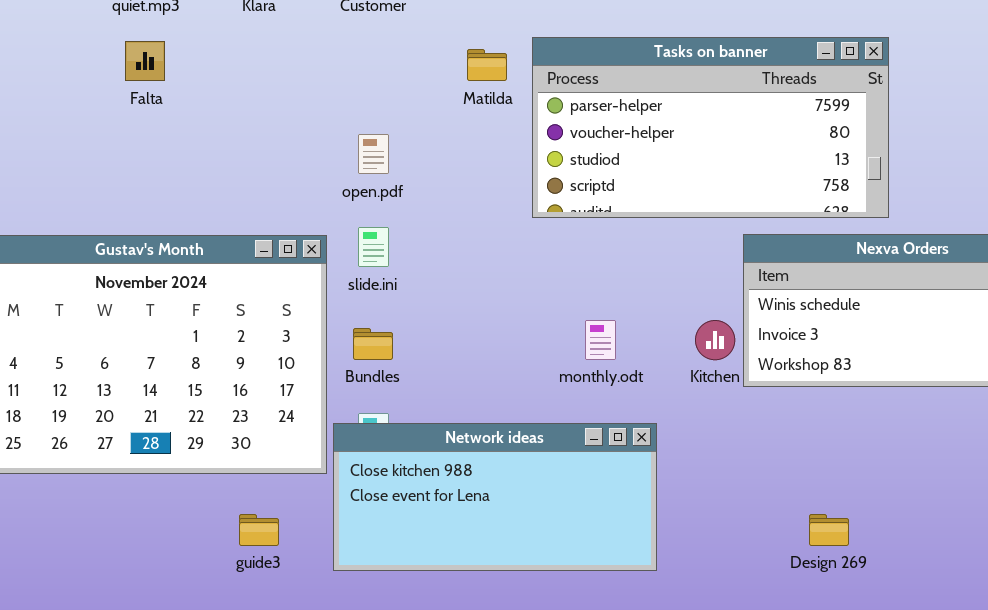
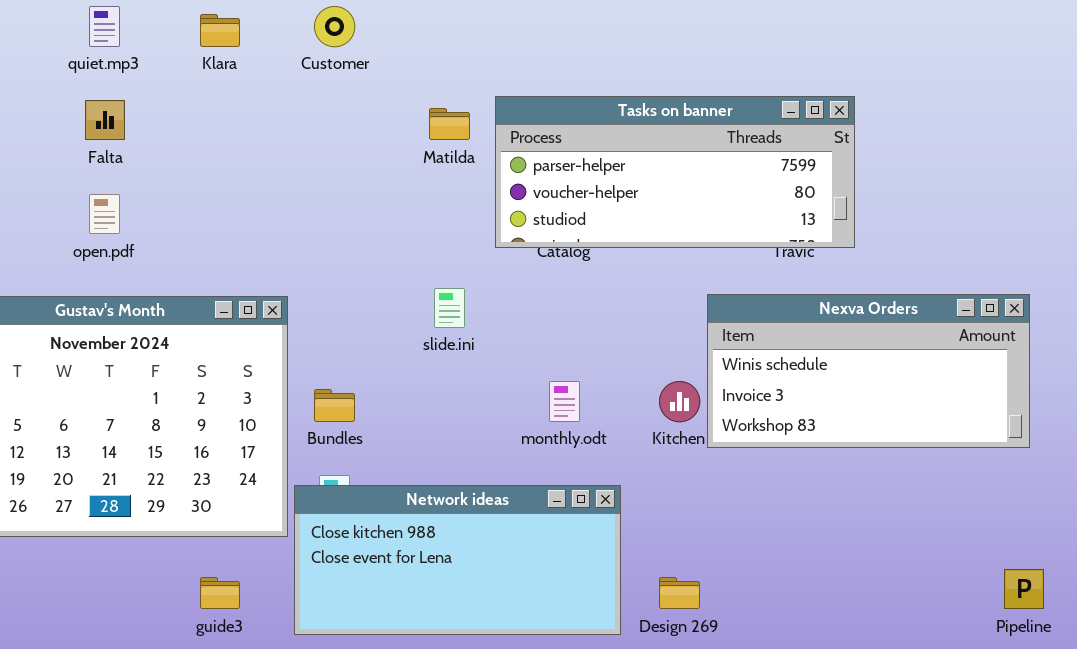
Tasks on banner: [532,37,889,218] -> [495,96,855,248], resized
open.pdf: [358,134,389,174] -> [89,194,120,234], moved
slide.ini: [358,227,389,267] -> [434,288,465,328], moved
Design 269: [809,514,849,546] -> [659,577,700,609], moved

